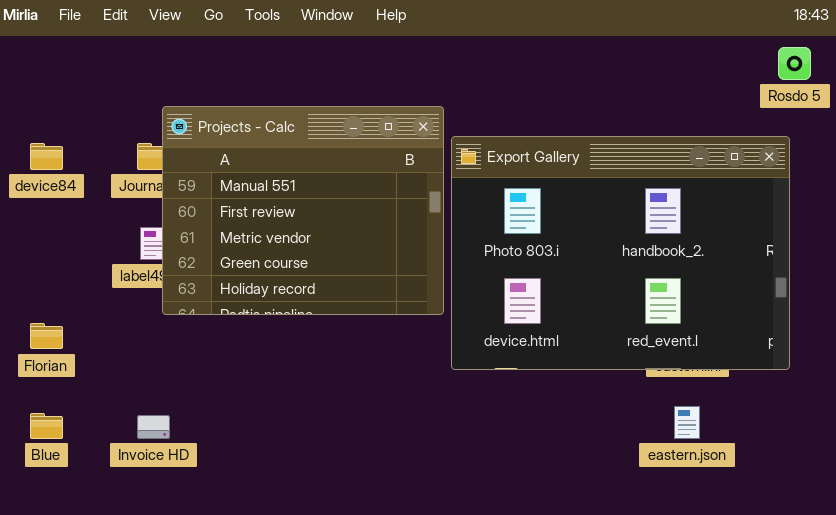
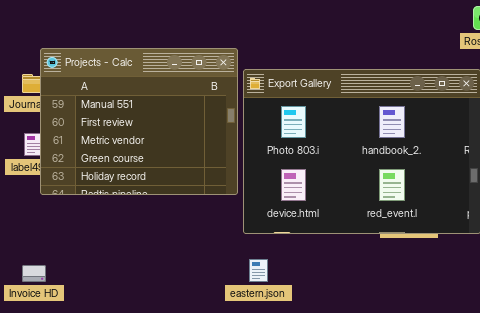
eastern.json: [674,406,700,439] -> [249,259,268,282], moved

